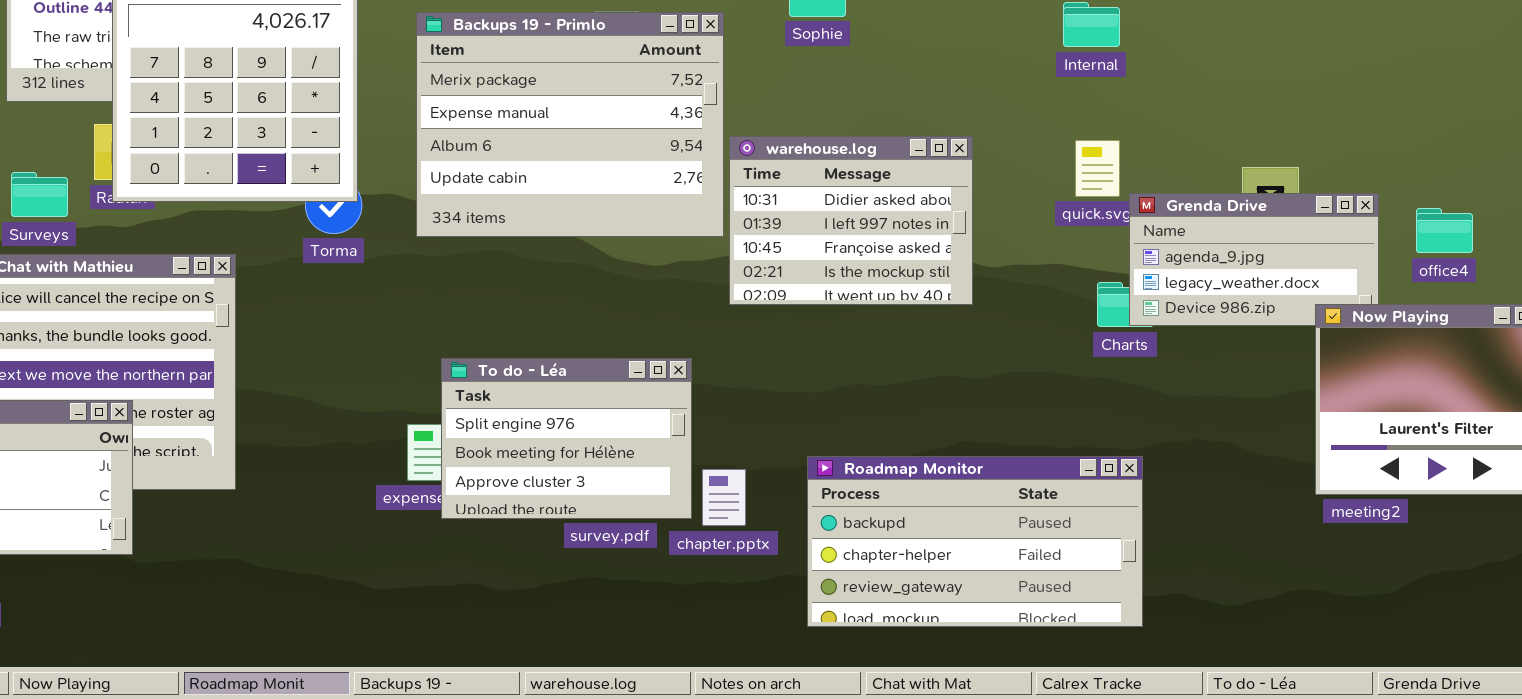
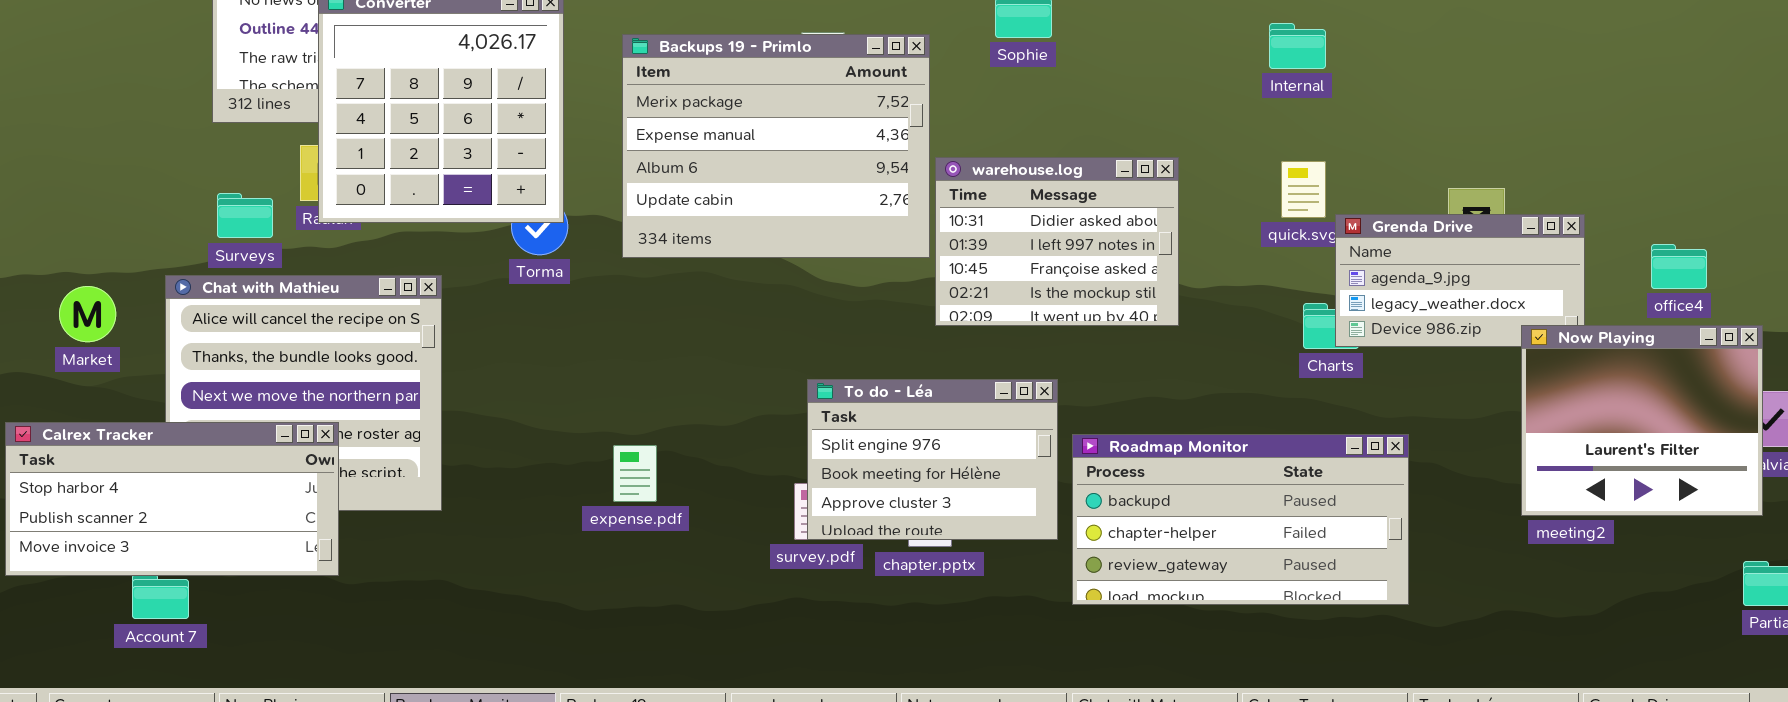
office4: [1416,208,1473,253] -> [1651,244,1707,289], moved
To do - Léa: [441,358,692,519] -> [807,379,1058,540], moved
Roadmap Monitor: [807,456,1143,627] -> [1072,434,1409,605], moved

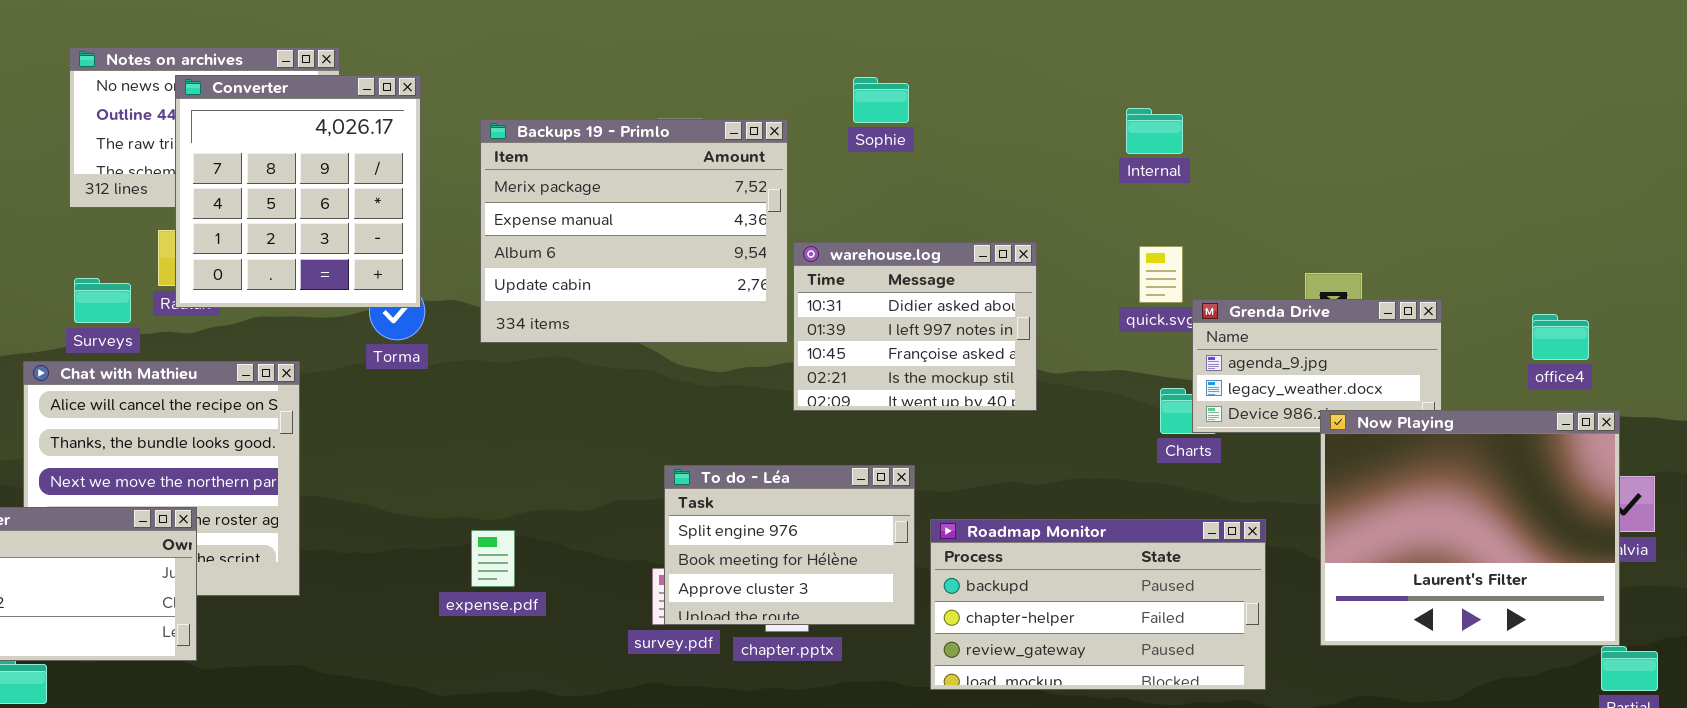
office4: [1651,244,1707,289] -> [1532,314,1589,360], moved
Now Playing: [1521,325,1763,516] -> [1320,410,1620,646], resized

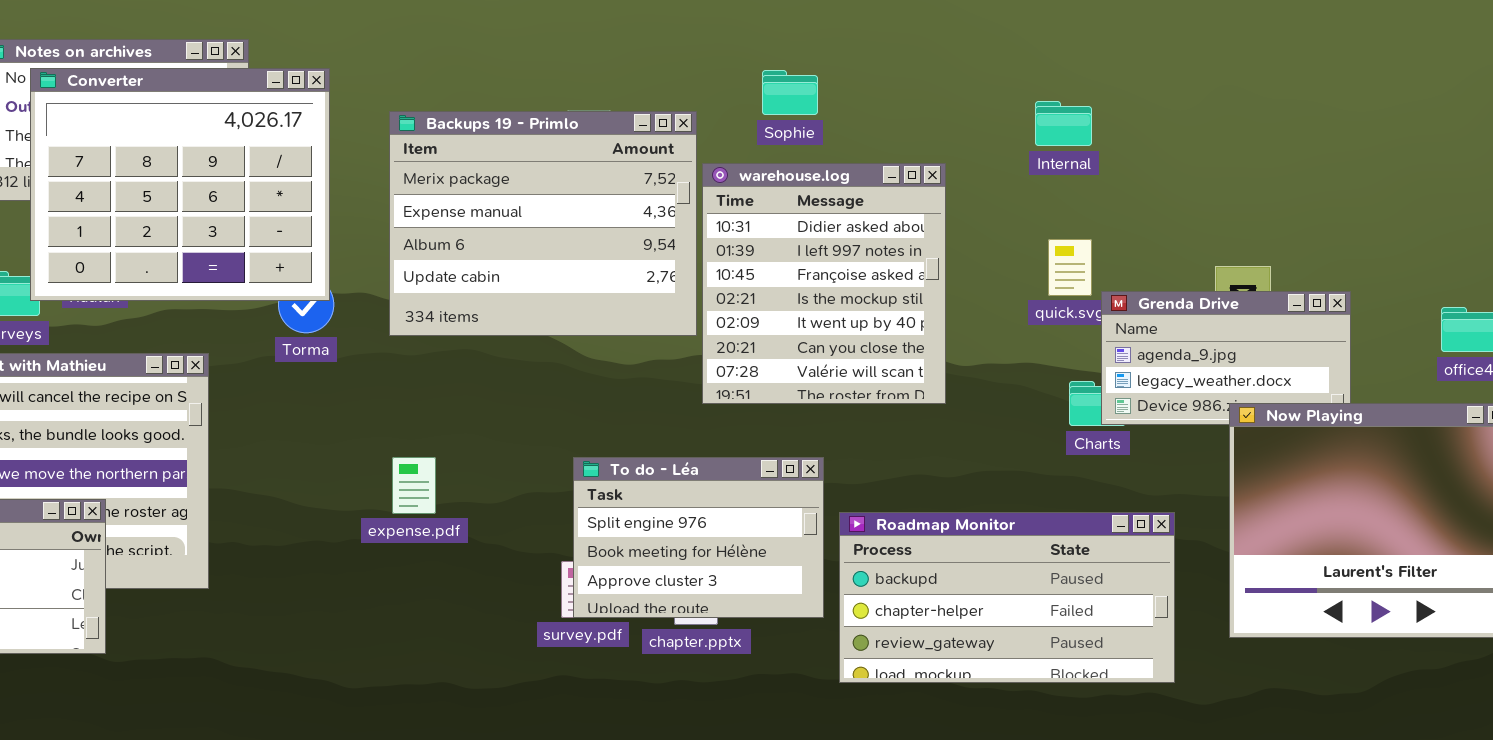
Converter: [175,75,421,308] -> [30,68,330,301], resized
warehouse.log: [793,242,1037,411] -> [702,163,946,404], resized
expense.pdf: [471,530,515,587] -> [392,457,436,514], moved

